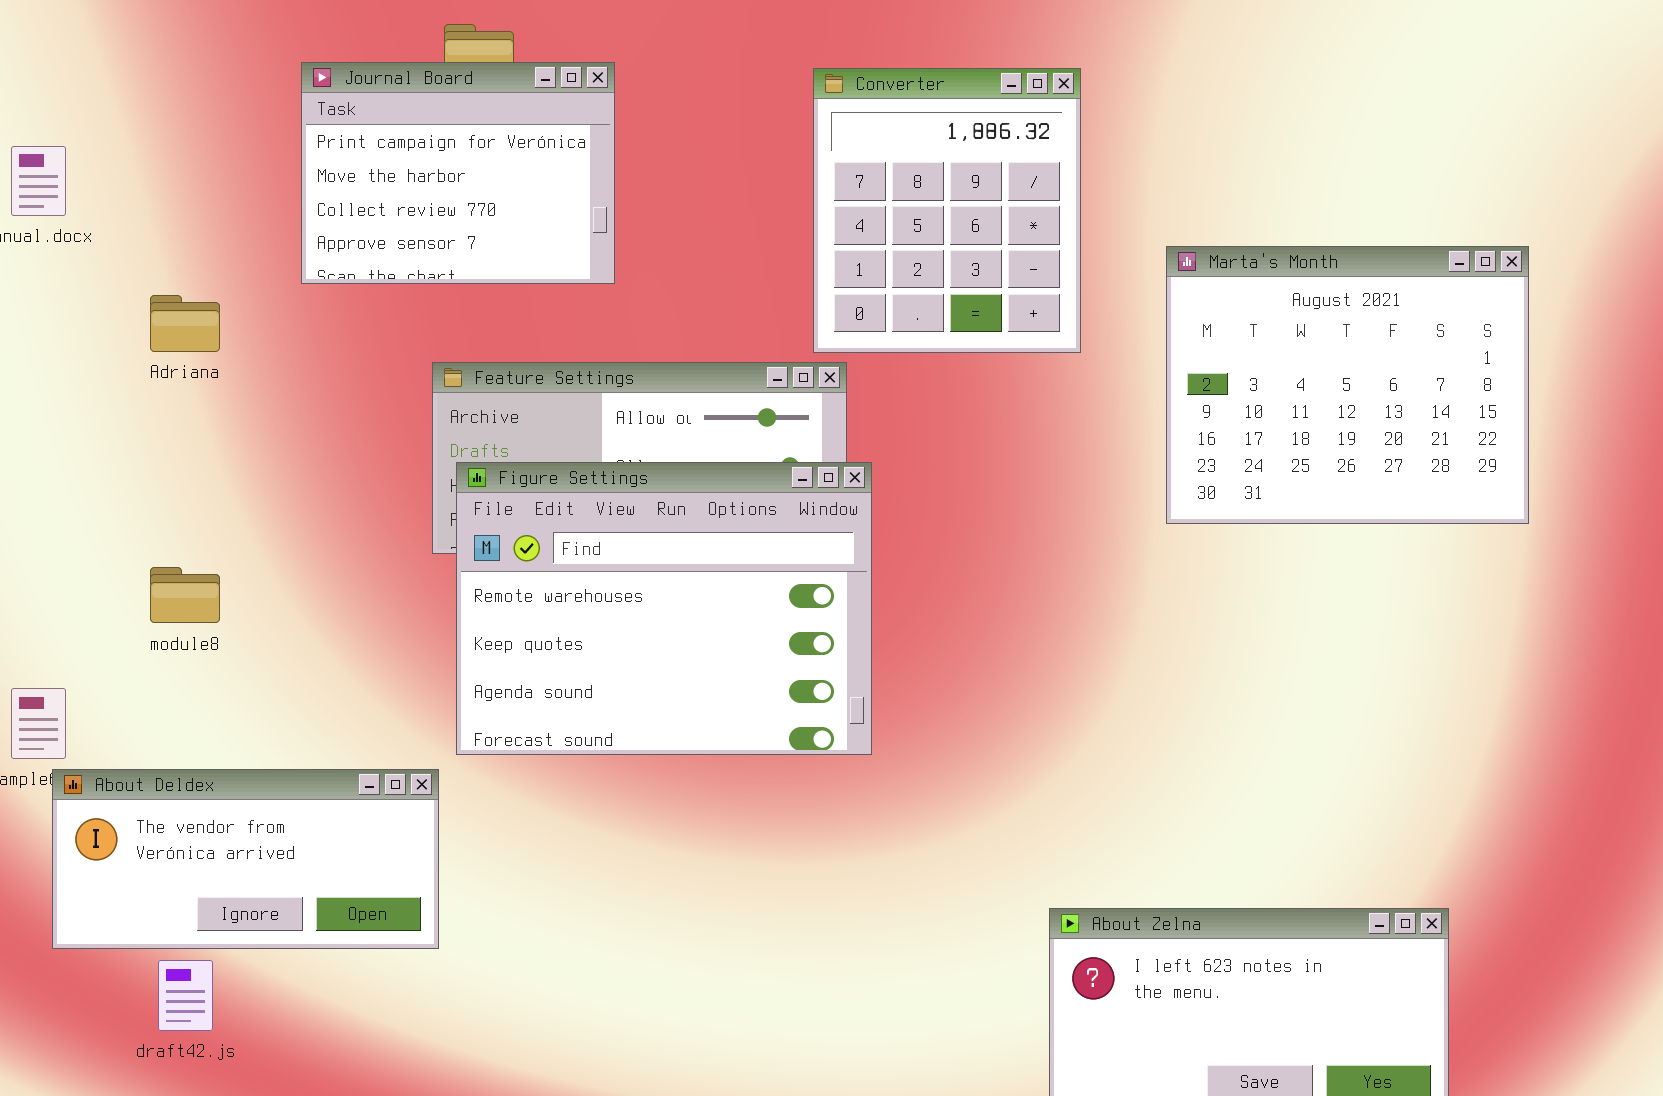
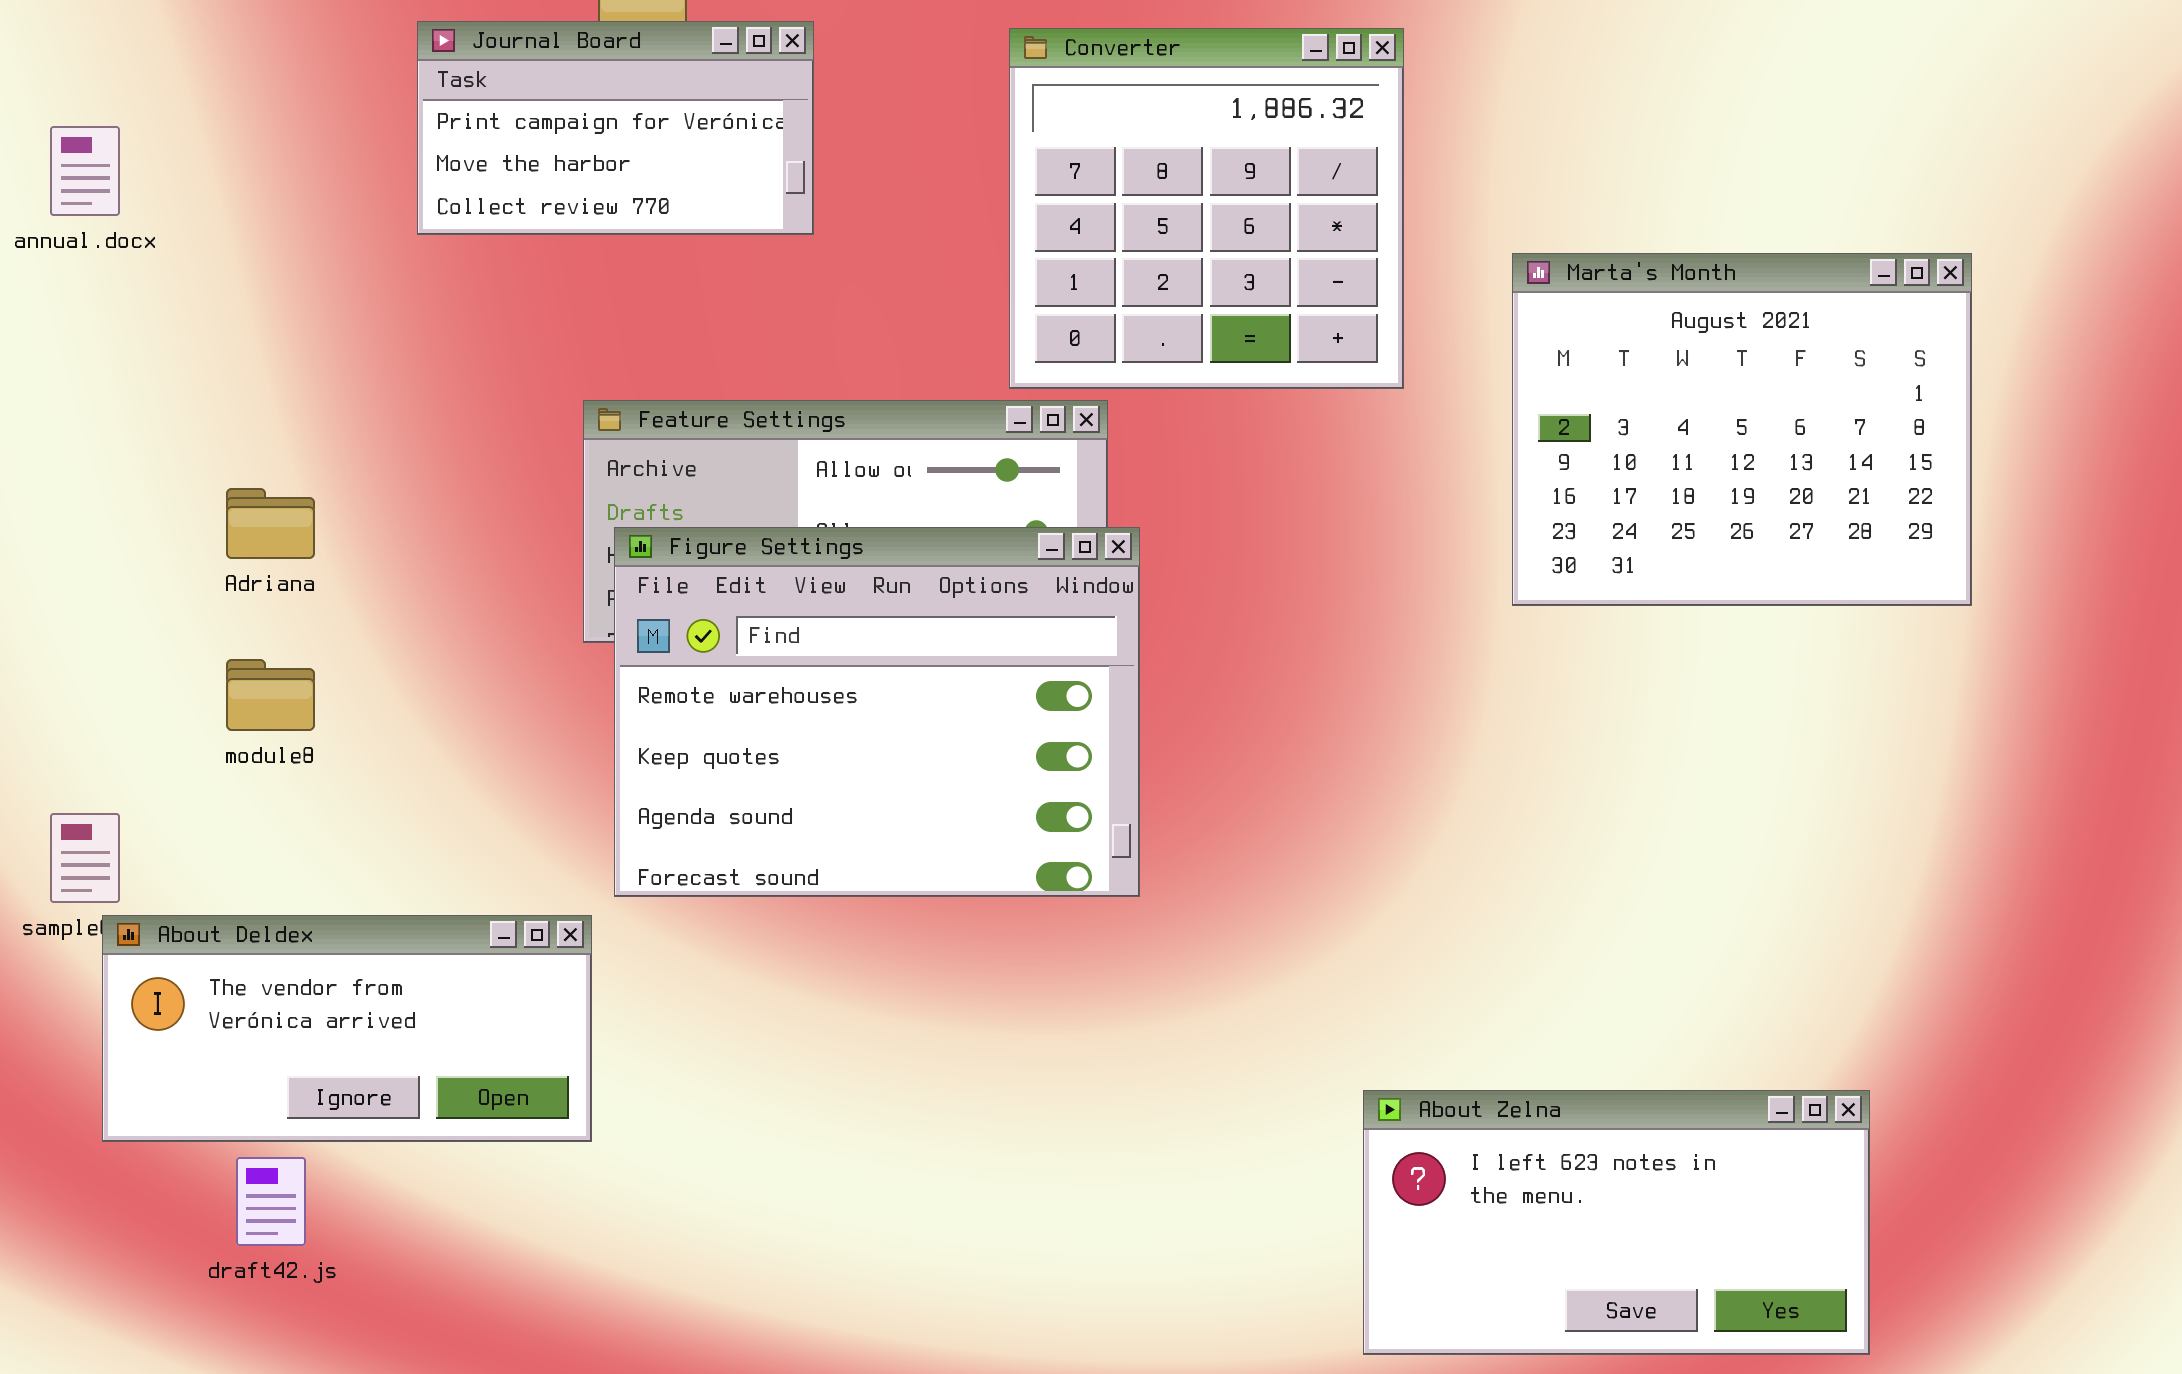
Journal Board: [301,62,615,284] -> [417,21,814,235], resized
Converter: [813,68,1081,353] -> [1009,28,1404,389], resized
Adriana: [150,295,220,352] -> [226,488,315,559], moved

